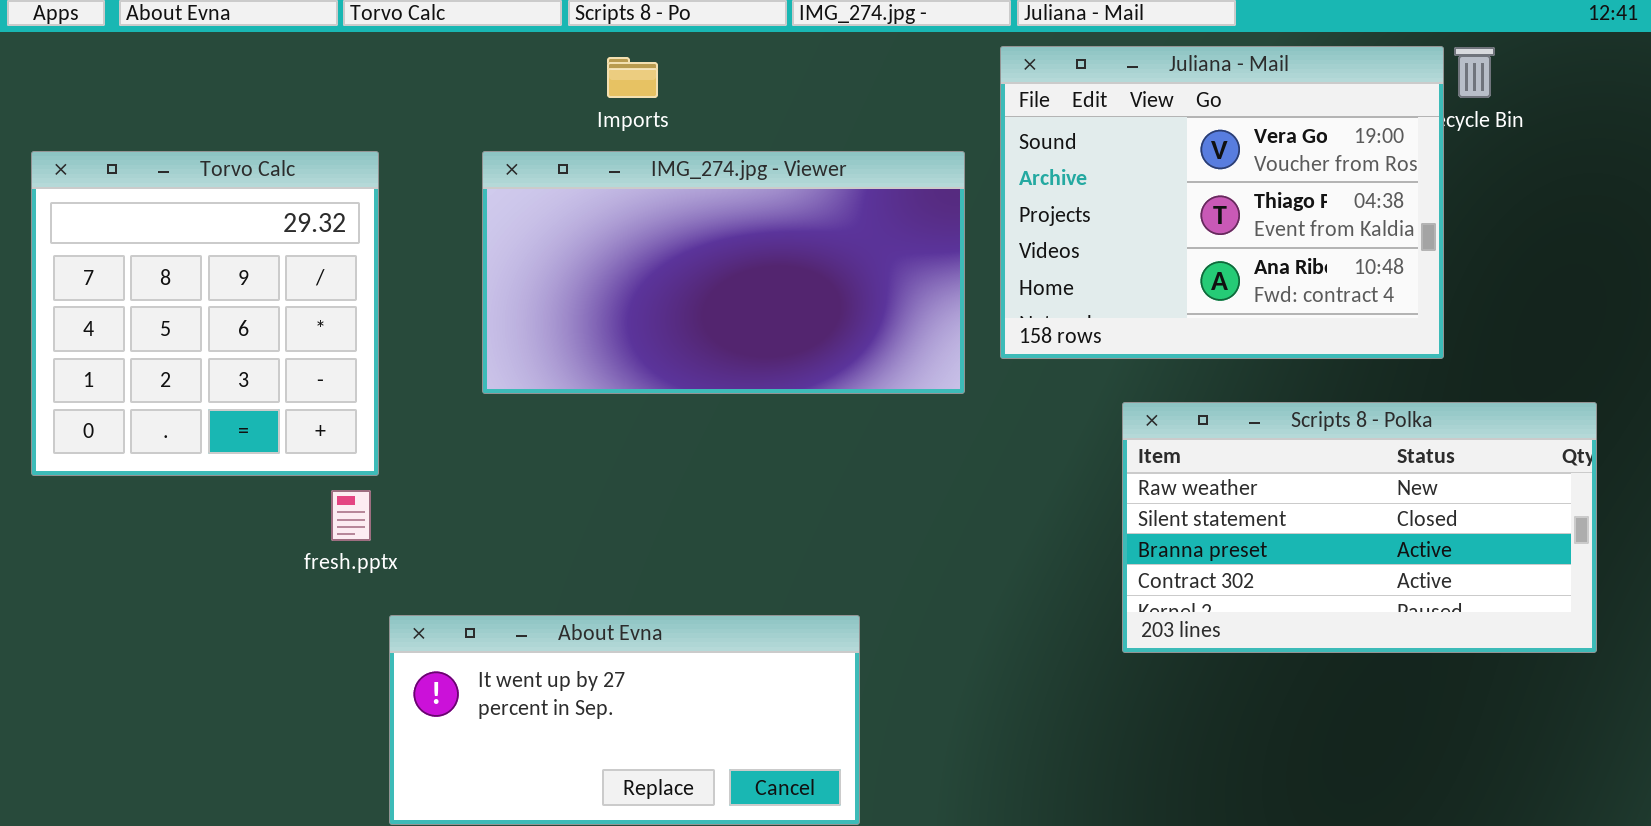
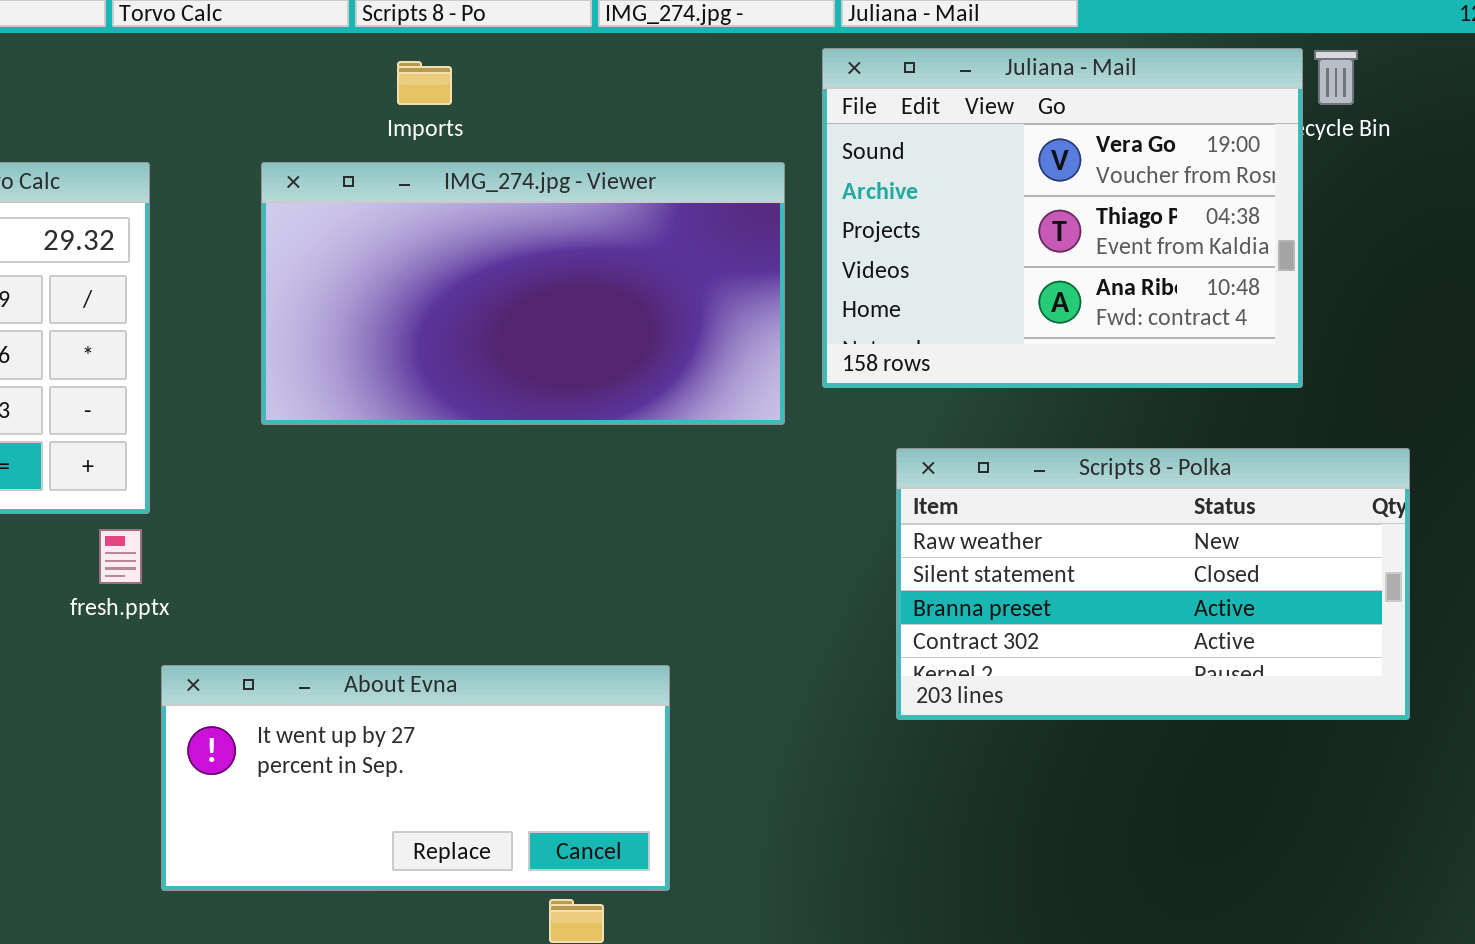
Scripts 8 - Polka: [1122,402,1597,653] -> [896,448,1410,720], moved

